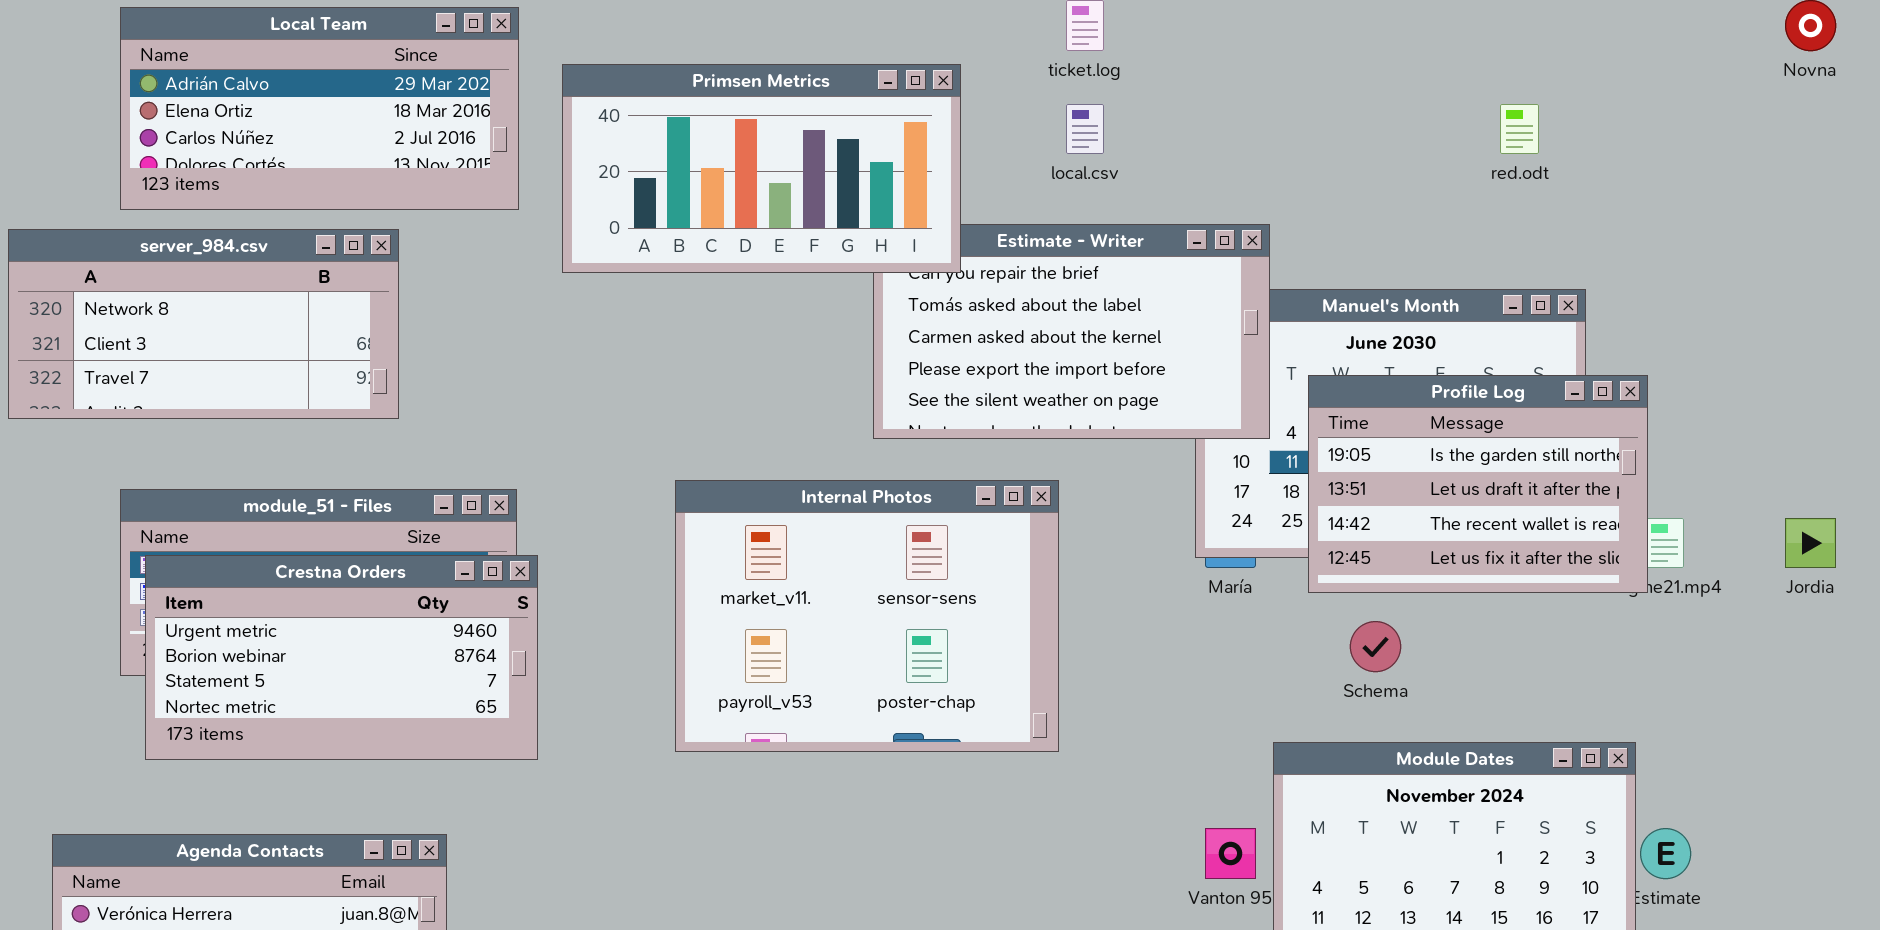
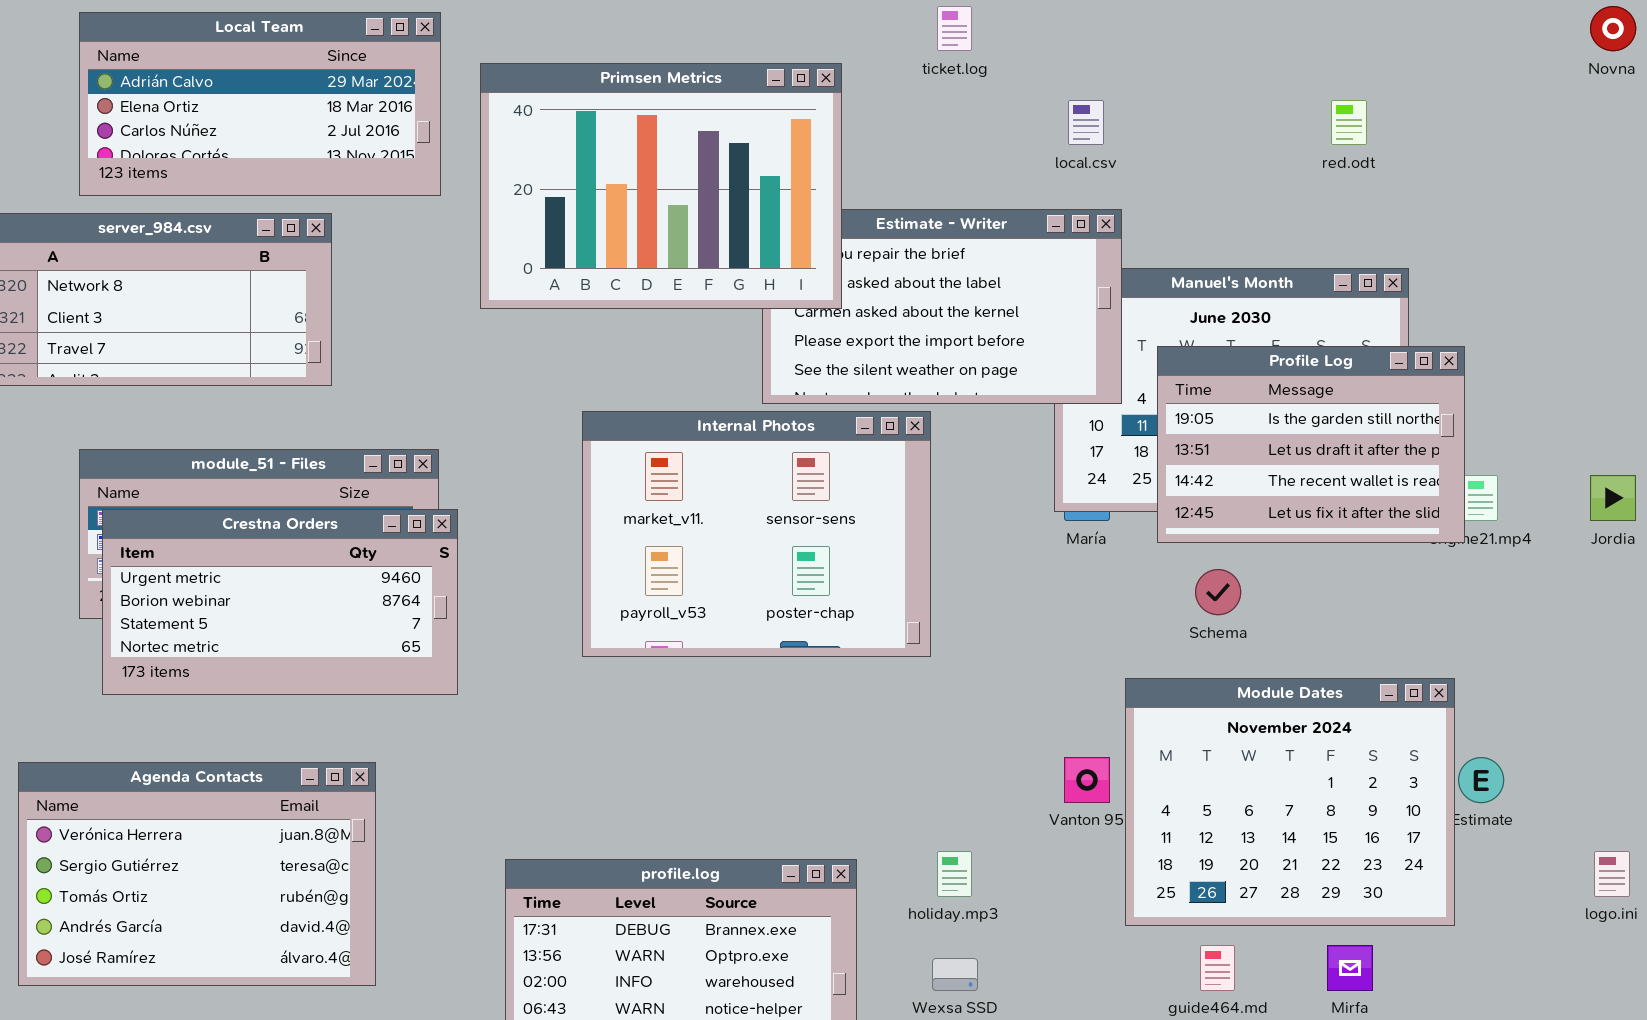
Primsen Metrics: [562,64,961,273] -> [480,63,842,309], resized
local.csv: [1066,104,1104,154] -> [1068,100,1104,145], moved
Internal Photos: [675,480,1059,752] -> [582,411,931,657], moved

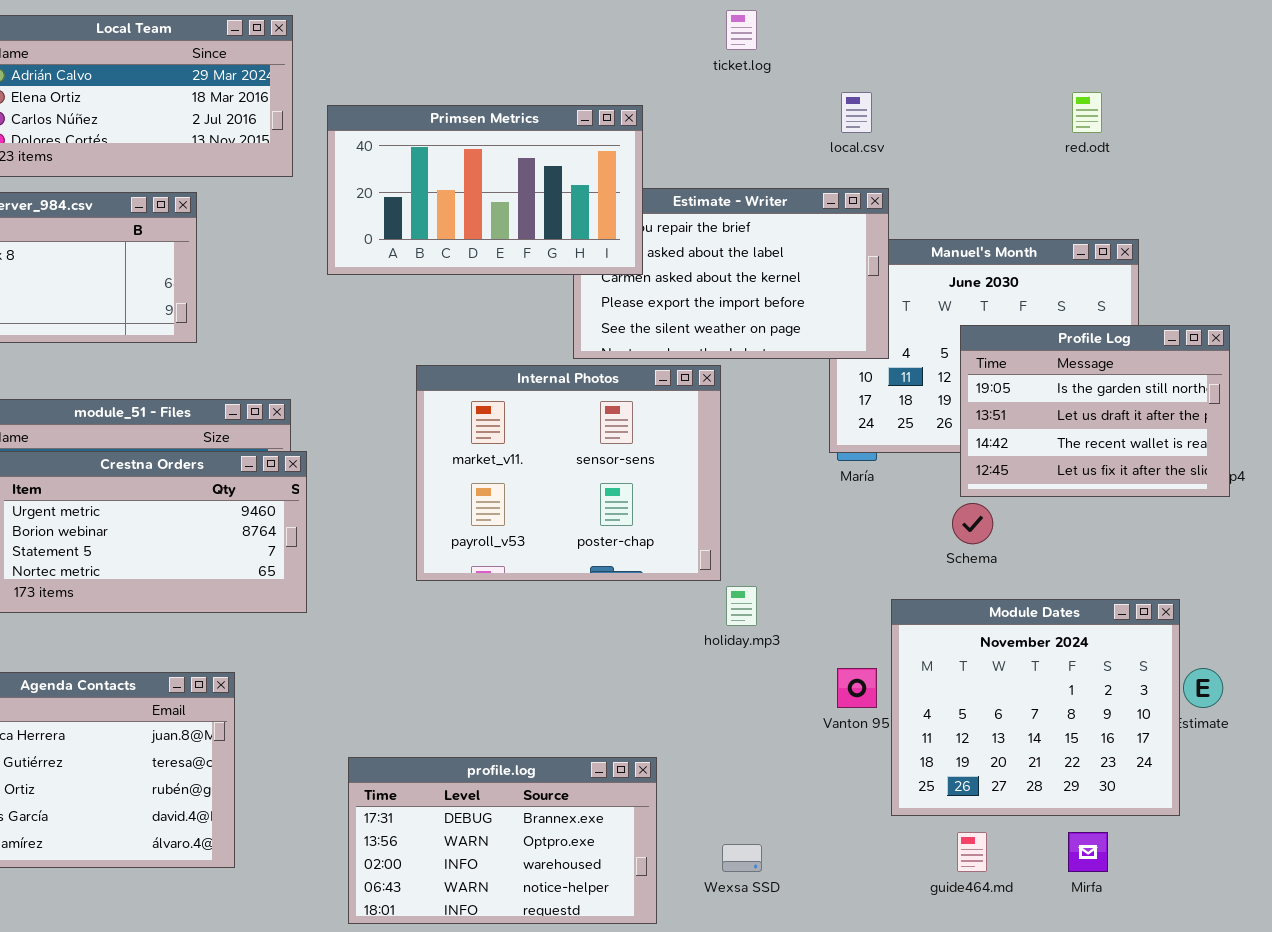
Primsen Metrics: [480,63,842,309] -> [327,105,643,275], resized
Profile Log: [1157,346,1465,543] -> [960,325,1230,497], moved
holiday.mp3: [937,851,972,897] -> [726,586,757,626], moved

